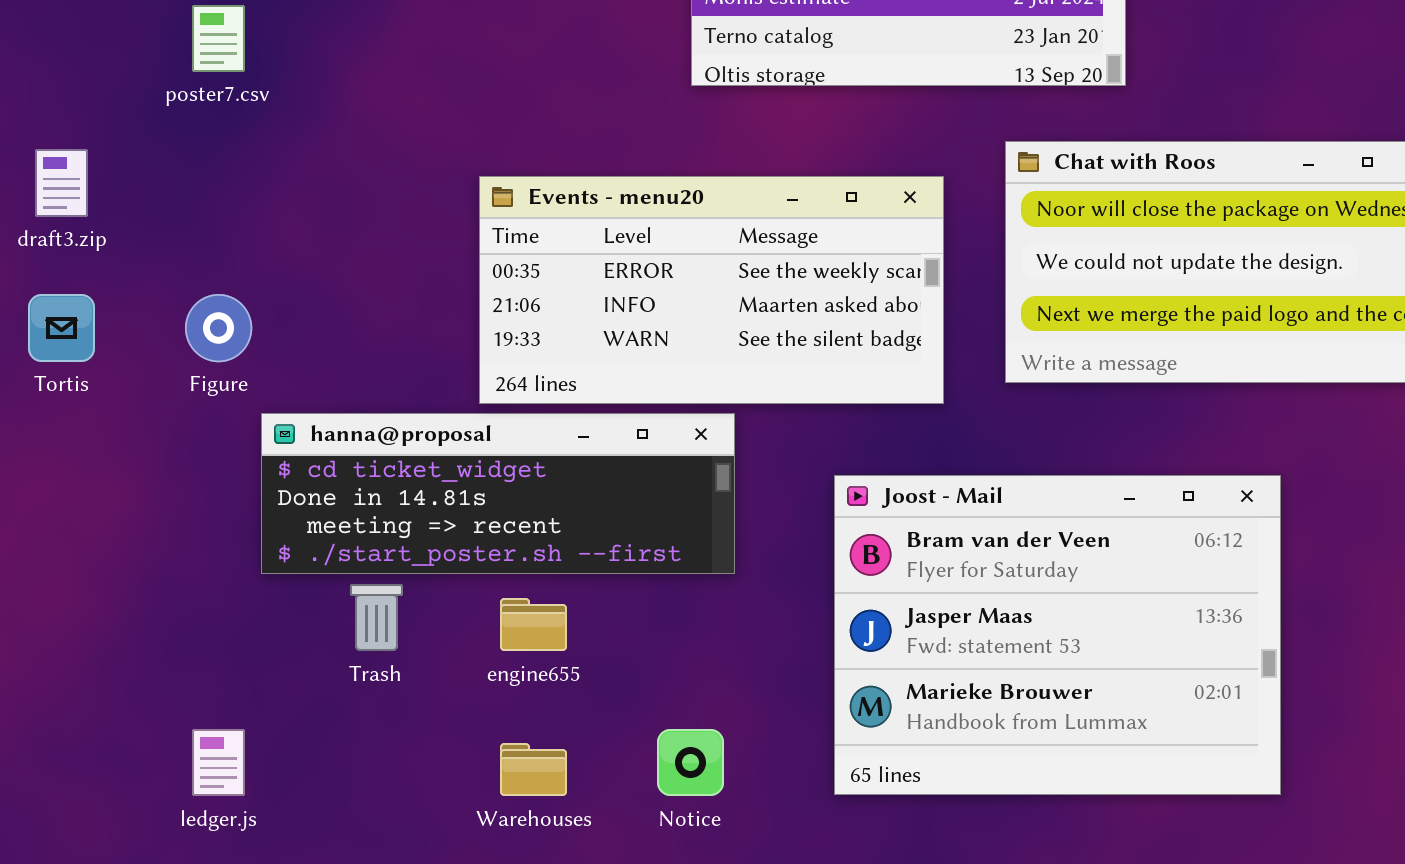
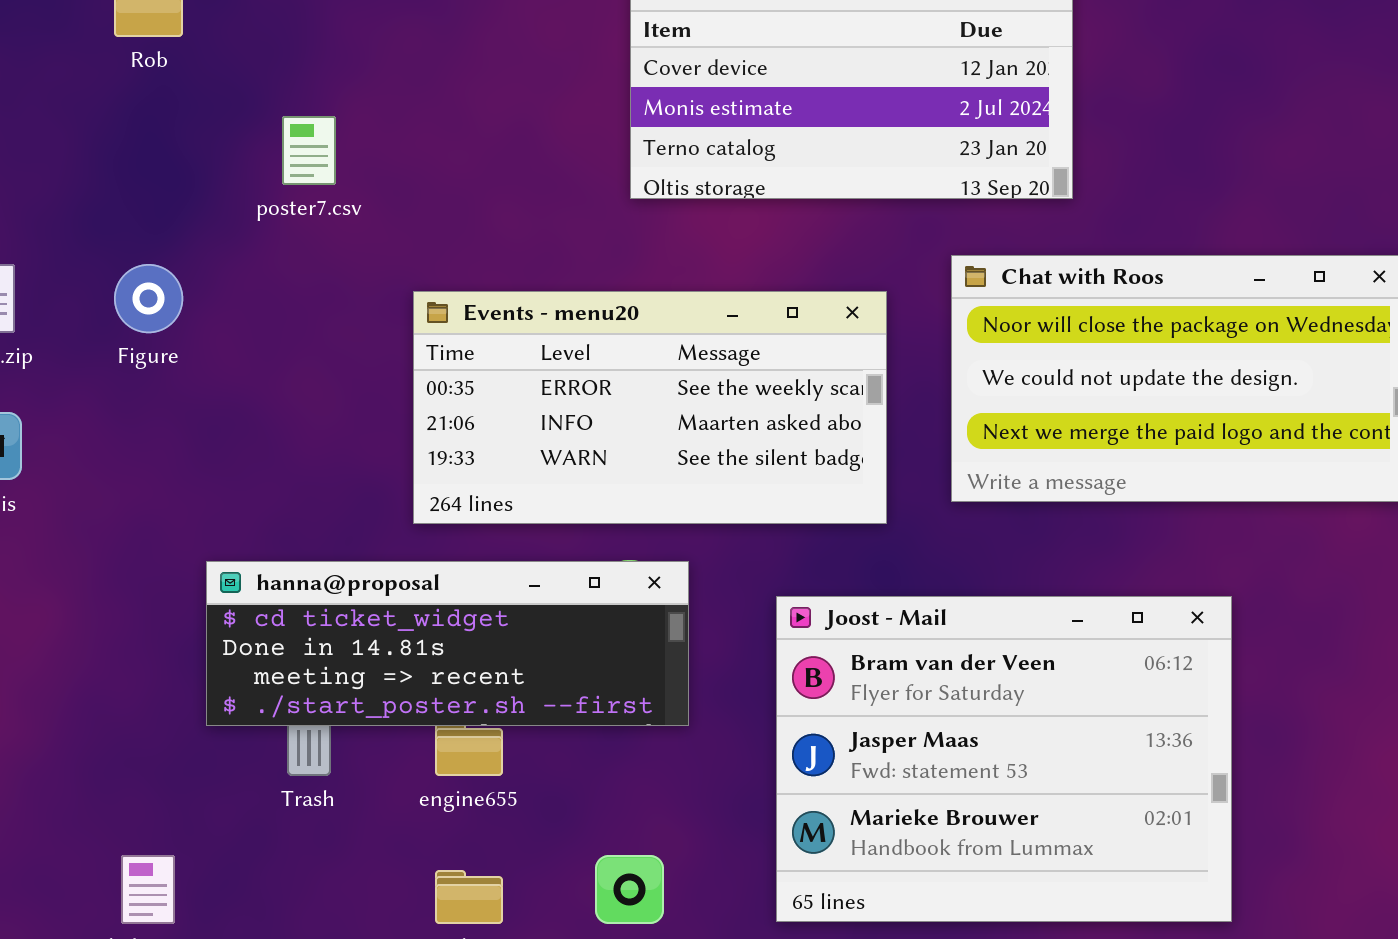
poster7.csv: [192,5,245,72] -> [282,116,336,185], moved
Figure: [185,294,252,362] -> [114,264,183,333], moved
hanna@proposal: [261,413,735,574] -> [206,561,689,726], moved

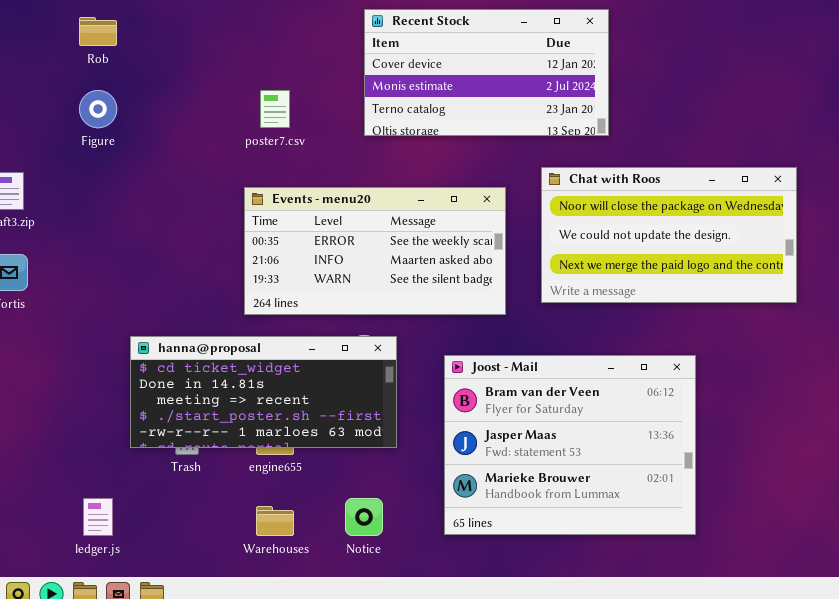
poster7.csv: [282,116,336,185] -> [260,90,290,128], moved
Figure: [114,264,183,333] -> [79,90,117,128], moved
hanna@proposal: [206,561,689,726] -> [130,336,397,448], resized

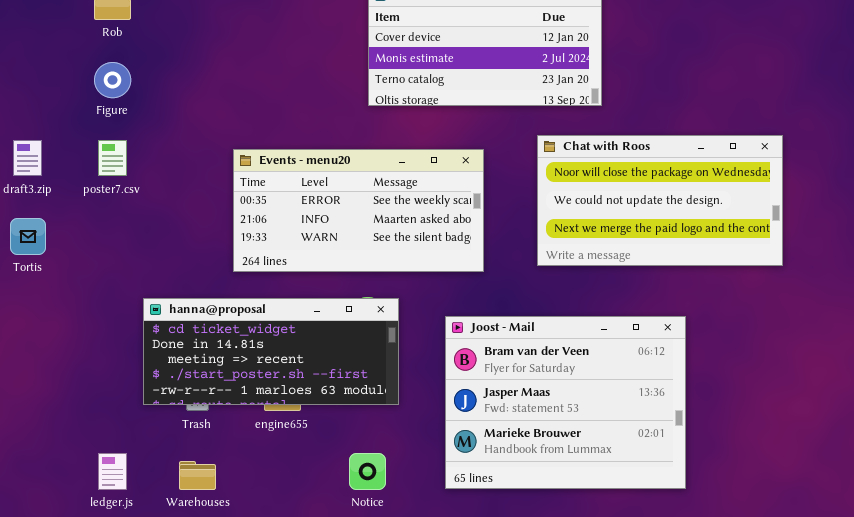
poster7.csv: [260,90,290,128] -> [98,140,127,176], moved
Events - menu20: [244,187,506,315] -> [233,149,484,272], moved
Warehouses: [256,506,294,536] -> [179,461,216,490], moved

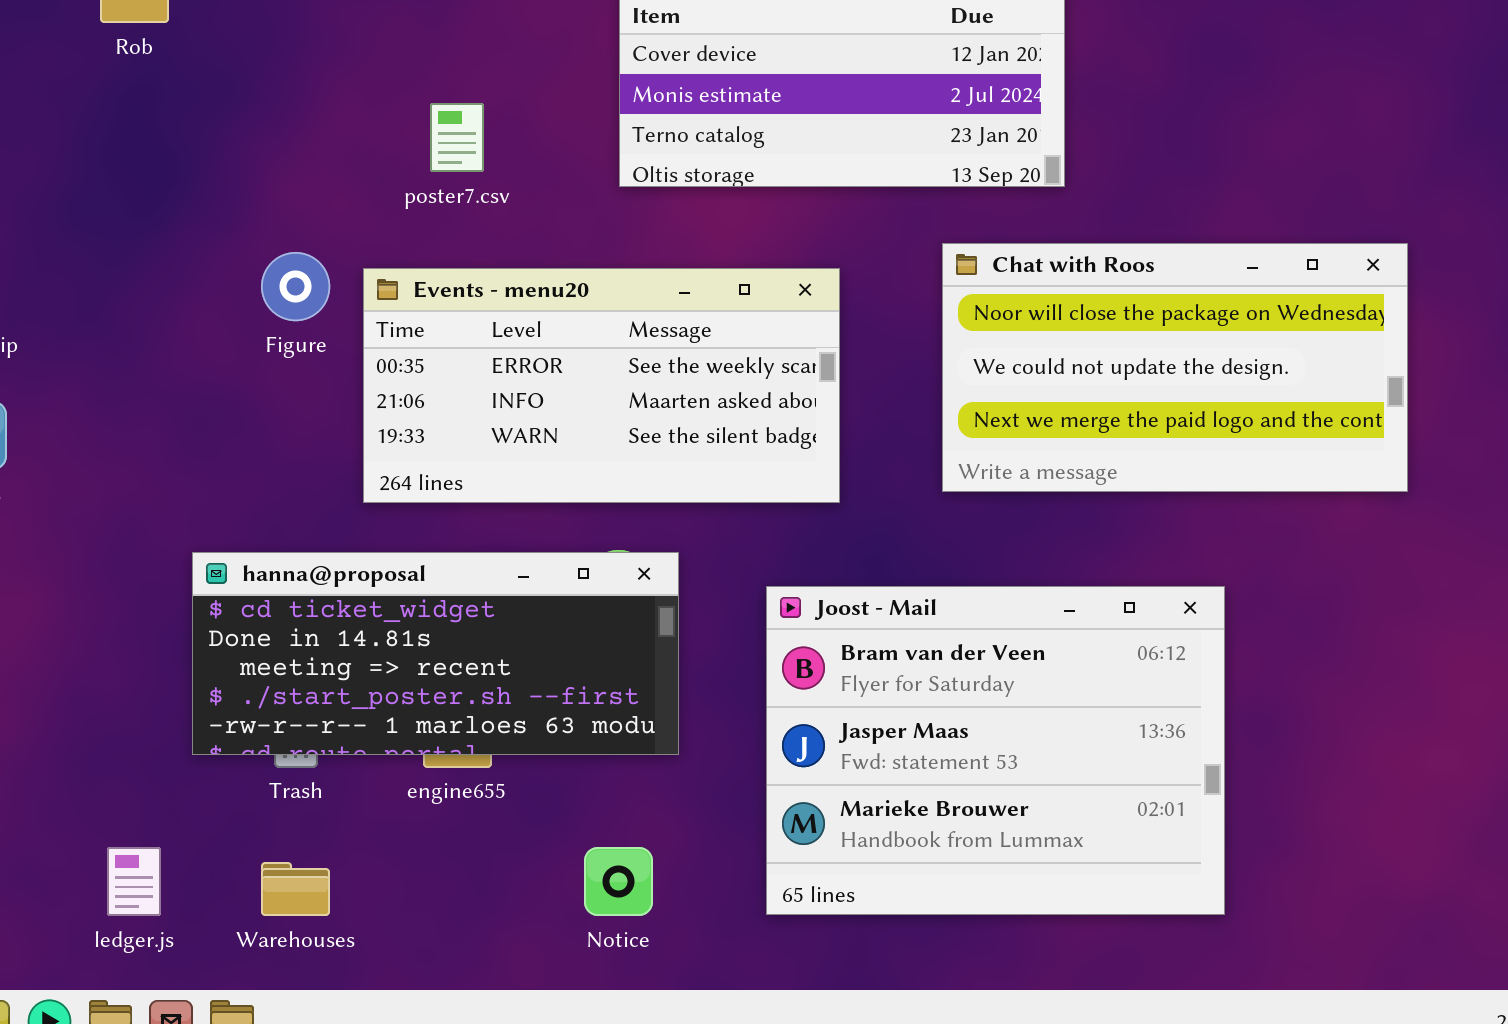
Figure: [94,62,131,98] -> [261,252,330,321], moved
poster7.csv: [98,140,127,176] -> [430,103,484,172], moved

